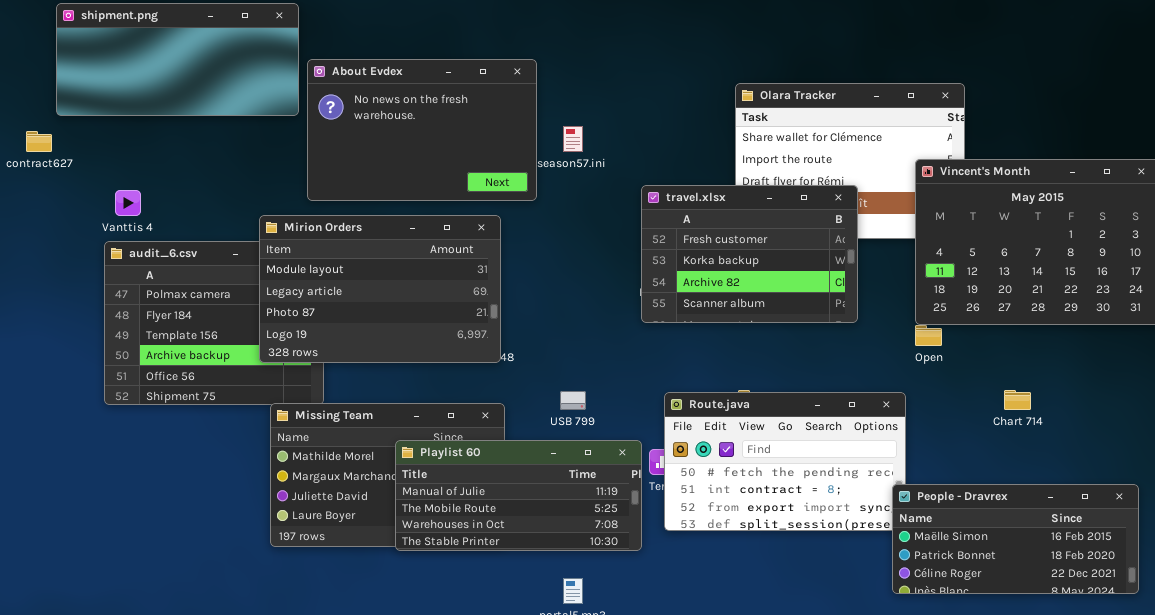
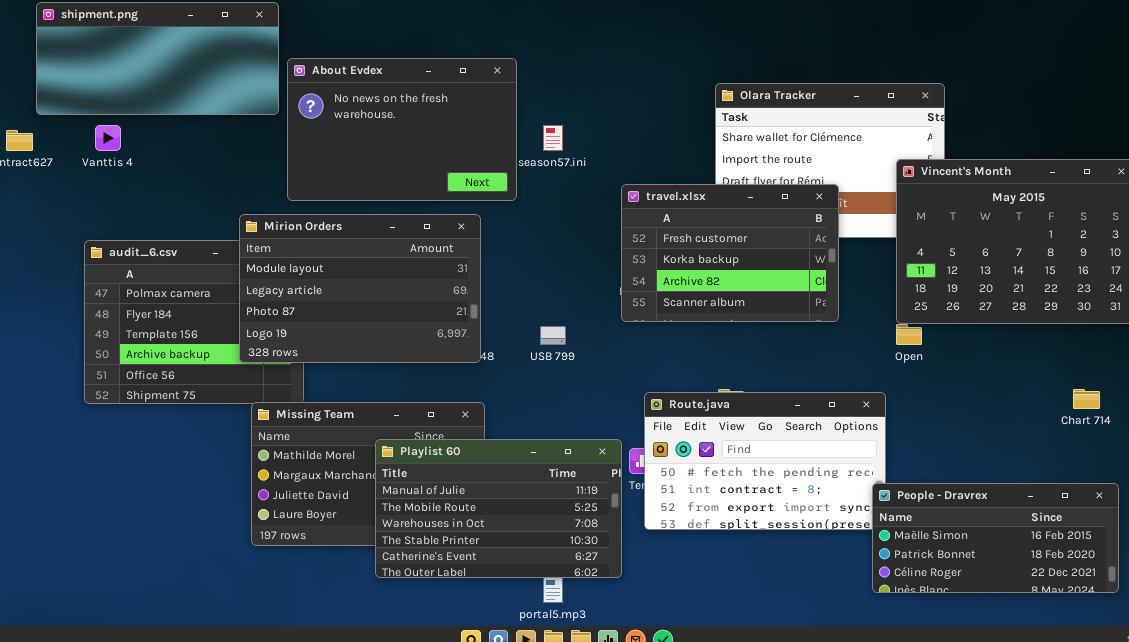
Vanttis 4: [115,190,141,216] -> [95,125,121,151], moved
Chart 714: [1004,390,1031,410] -> [1073,389,1100,409], moved
USB 799: [560,391,586,410] -> [540,326,566,345], moved
Playlist 60: [395,440,642,551] -> [375,439,622,578], resized

